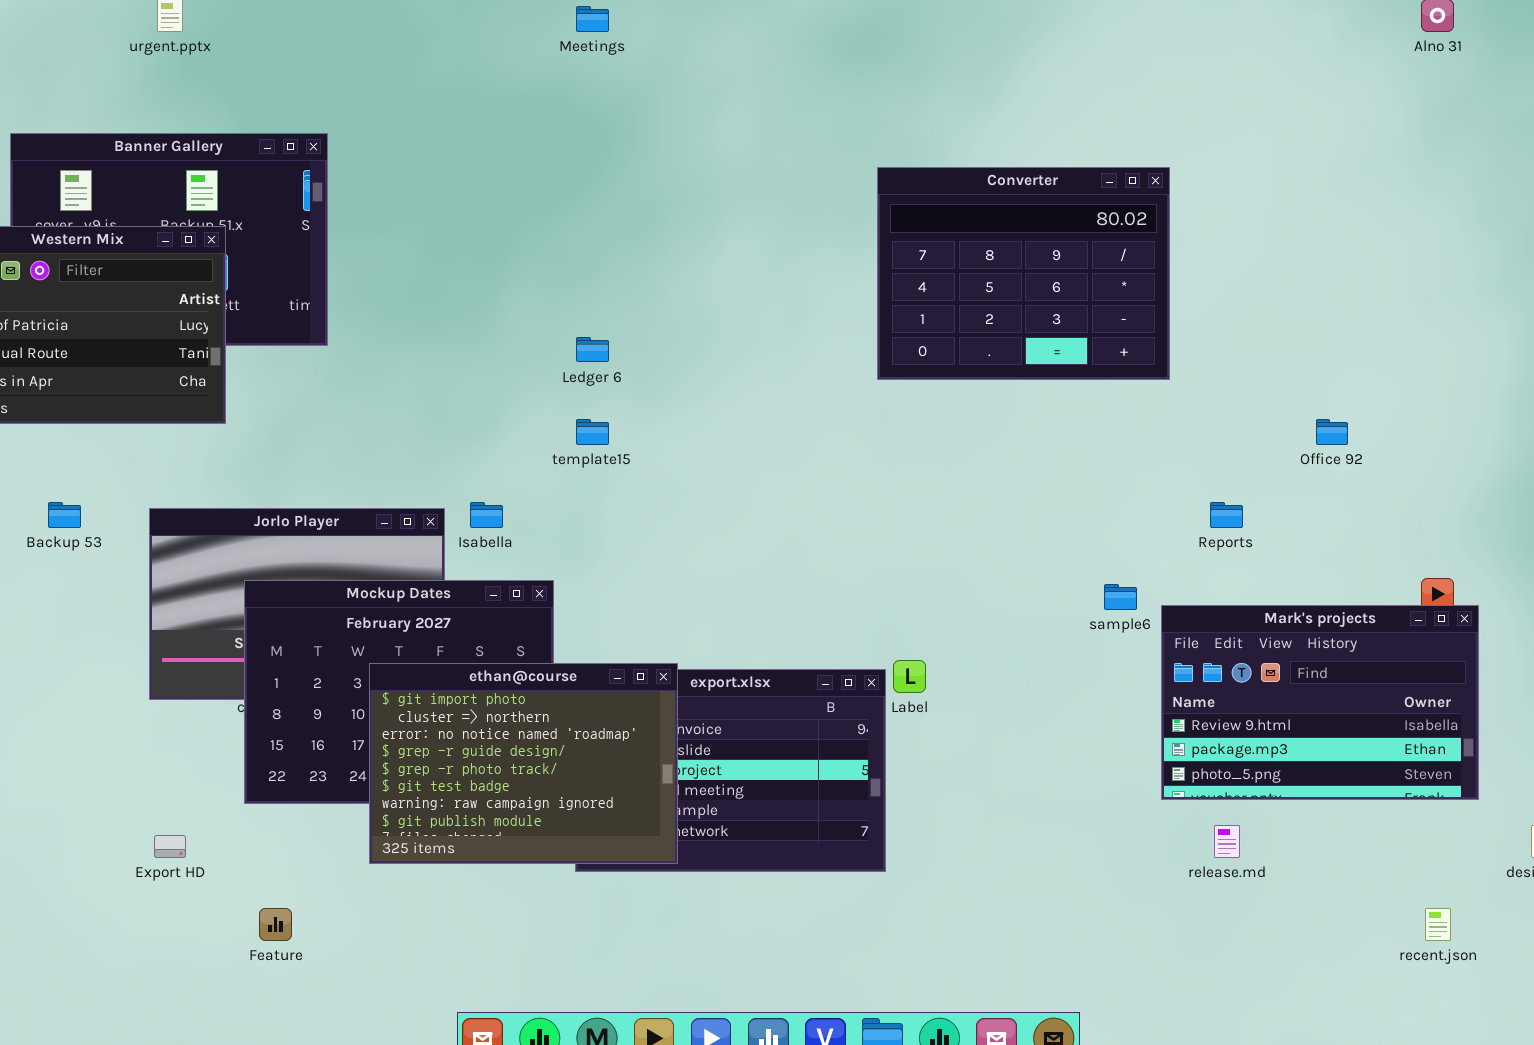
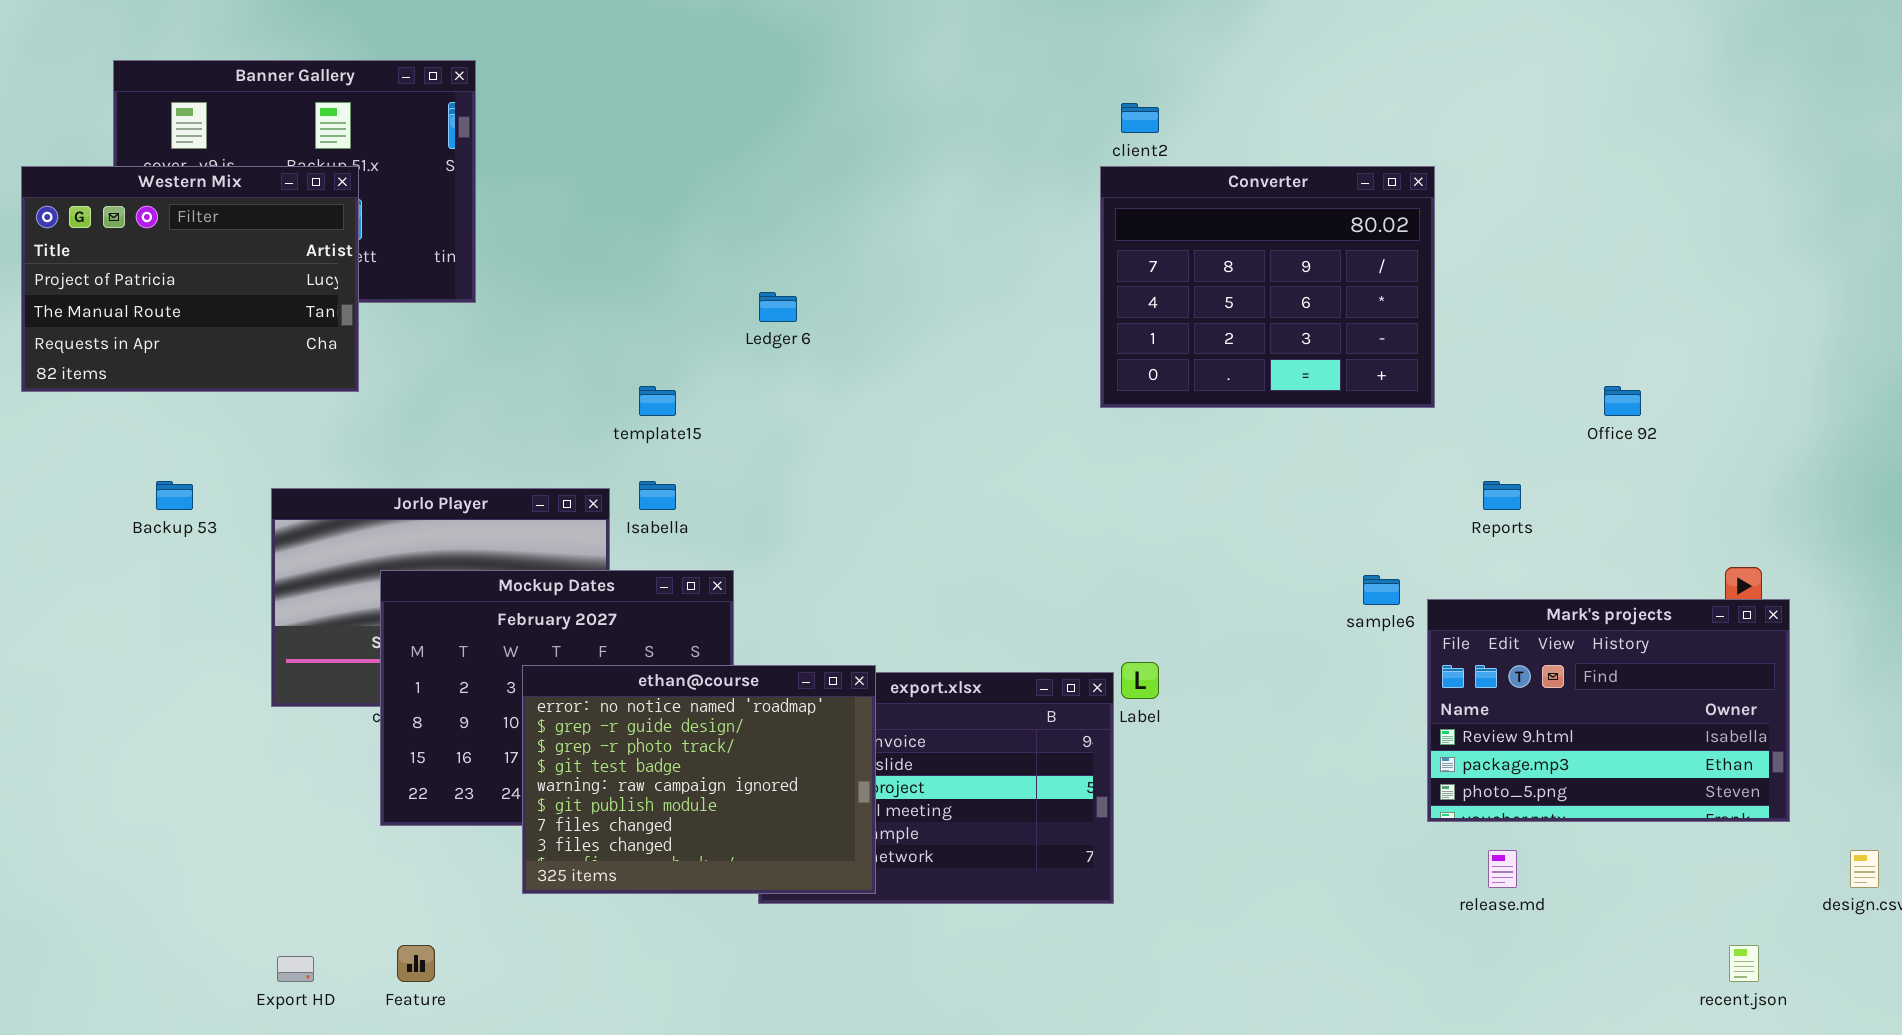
Converter: [877,167,1170,380] -> [1100,166,1435,408], moved
template15: [576,419,609,445] -> [639,386,676,416], moved
ethan@course: [369,663,678,864] -> [522,665,876,894], scrolled down 2 rows
Export HD: [154,835,186,858] -> [277,956,314,982], moved

